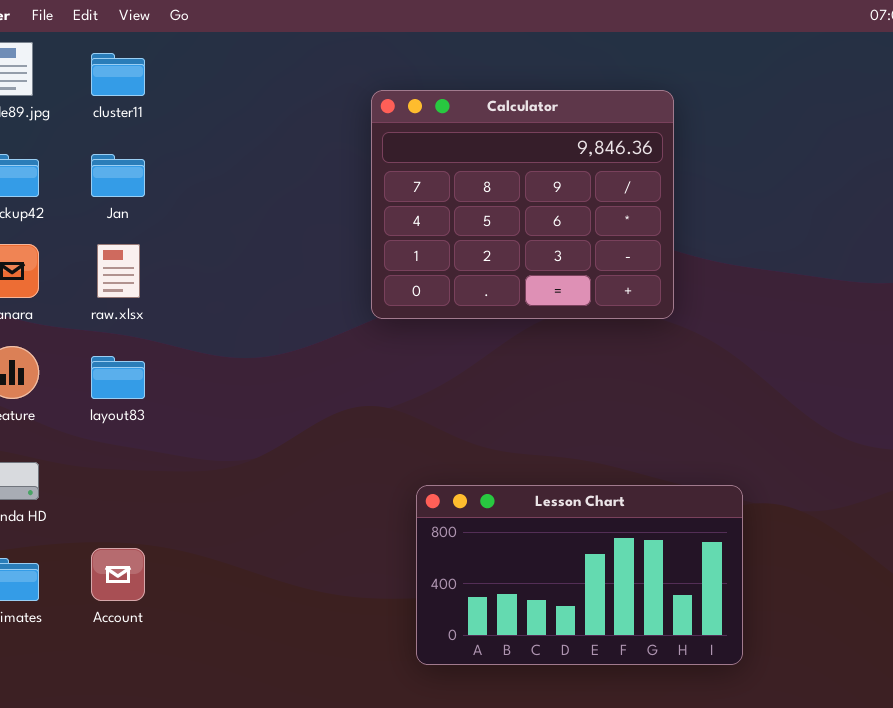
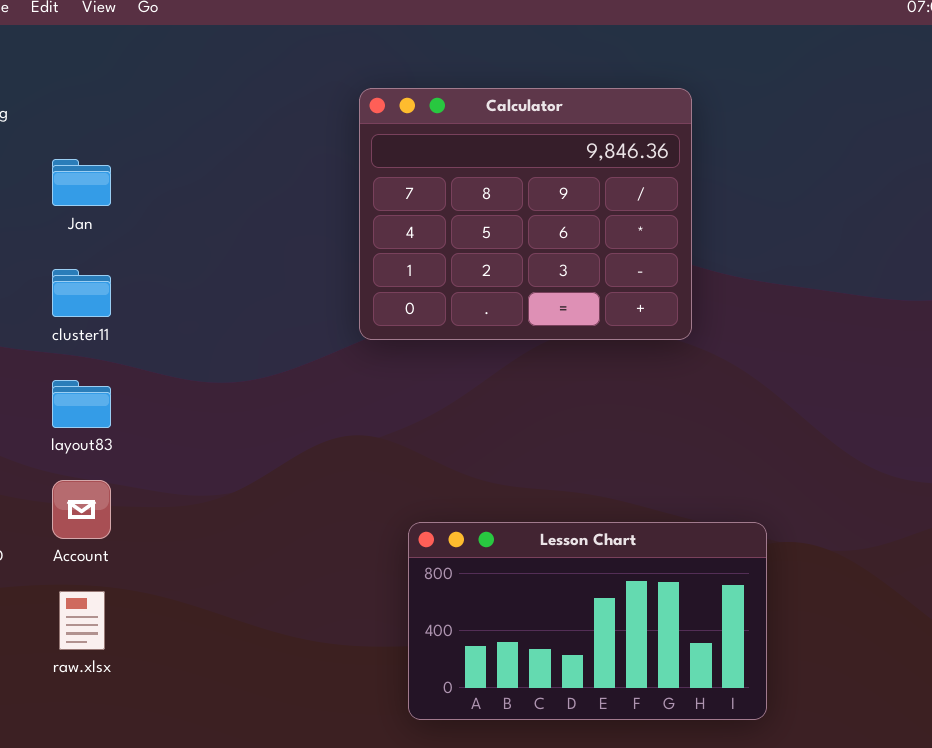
cluster11: [91,53,145,96] -> [52,269,111,317], moved
raw.xlsx: [97,244,140,298] -> [59,591,105,650], moved
Account: [91,548,145,601] -> [52,480,111,539], moved

